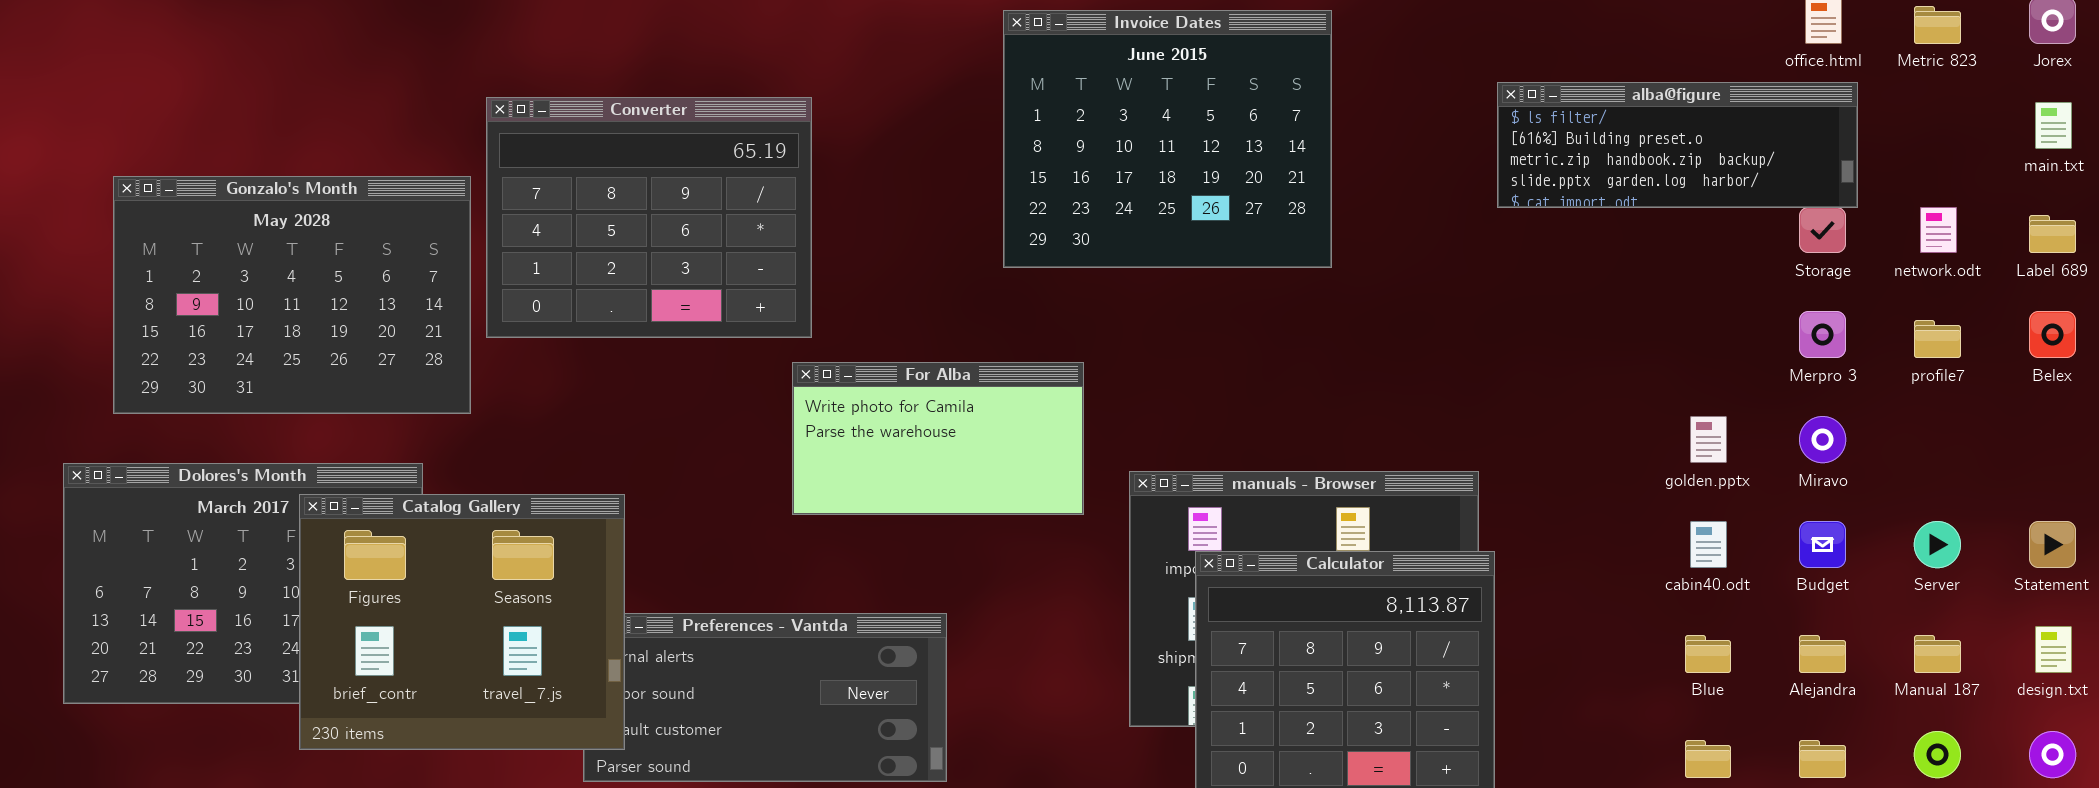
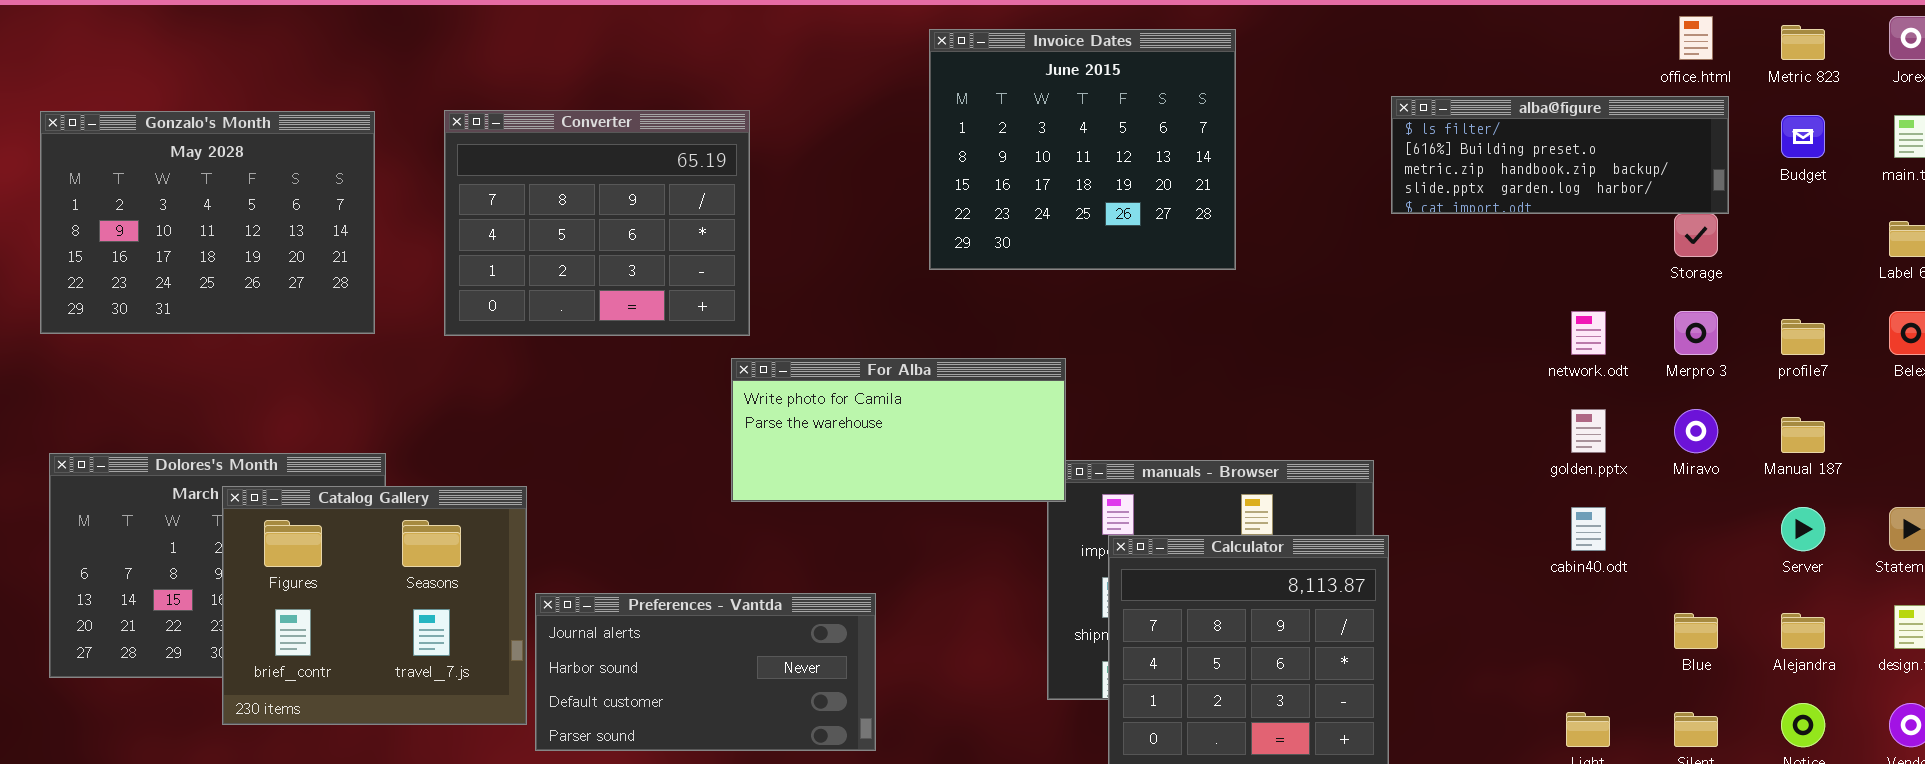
Gonzalo's Month: [113,176,471,414] -> [40,111,375,334], moved
network.odt: [1920,207,1957,253] -> [1571,311,1606,355], moved
For Alba: [792,362,1084,515] -> [731,358,1066,502], resized
Catalog Gallery: [299,494,625,750] -> [222,486,527,725], moved
Budget: [1799,521,1846,568] -> [1781,115,1825,158], moved
Blue: [1685,635,1731,673] -> [1674,613,1718,649], moved
Alejandra: [1799,635,1846,673] -> [1781,613,1825,649], moved
Manual 187: [1914,635,1961,673] -> [1781,417,1825,453], moved

